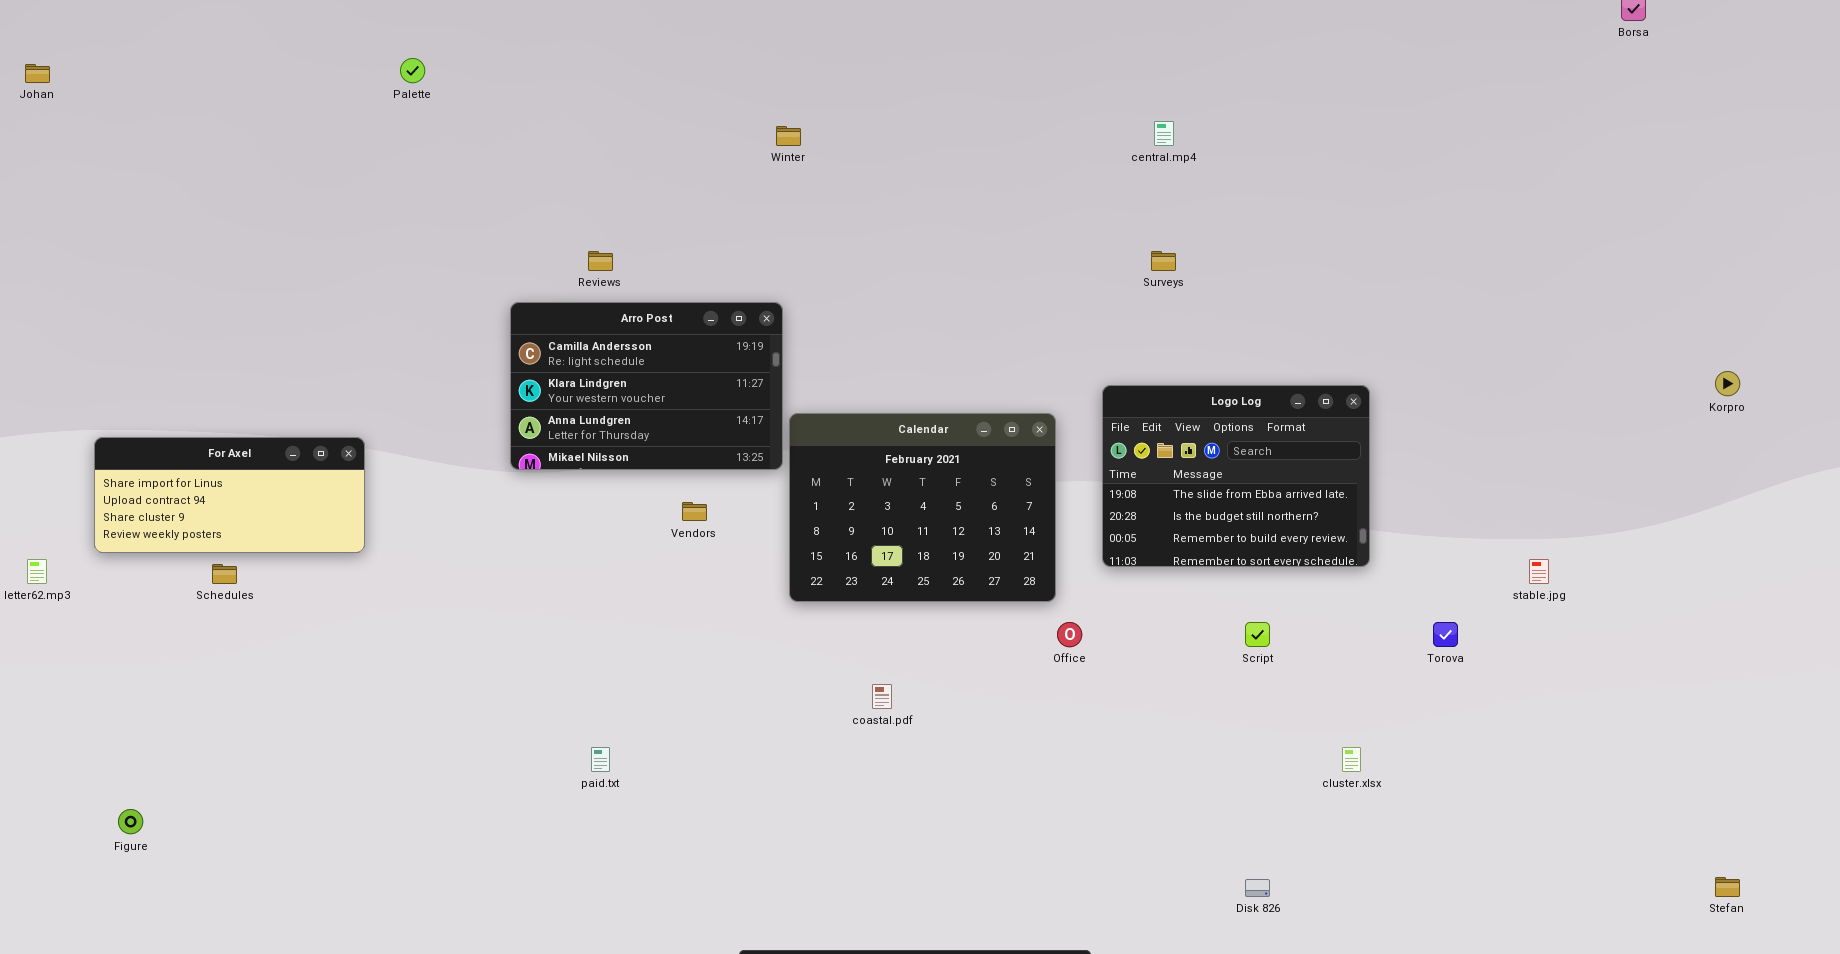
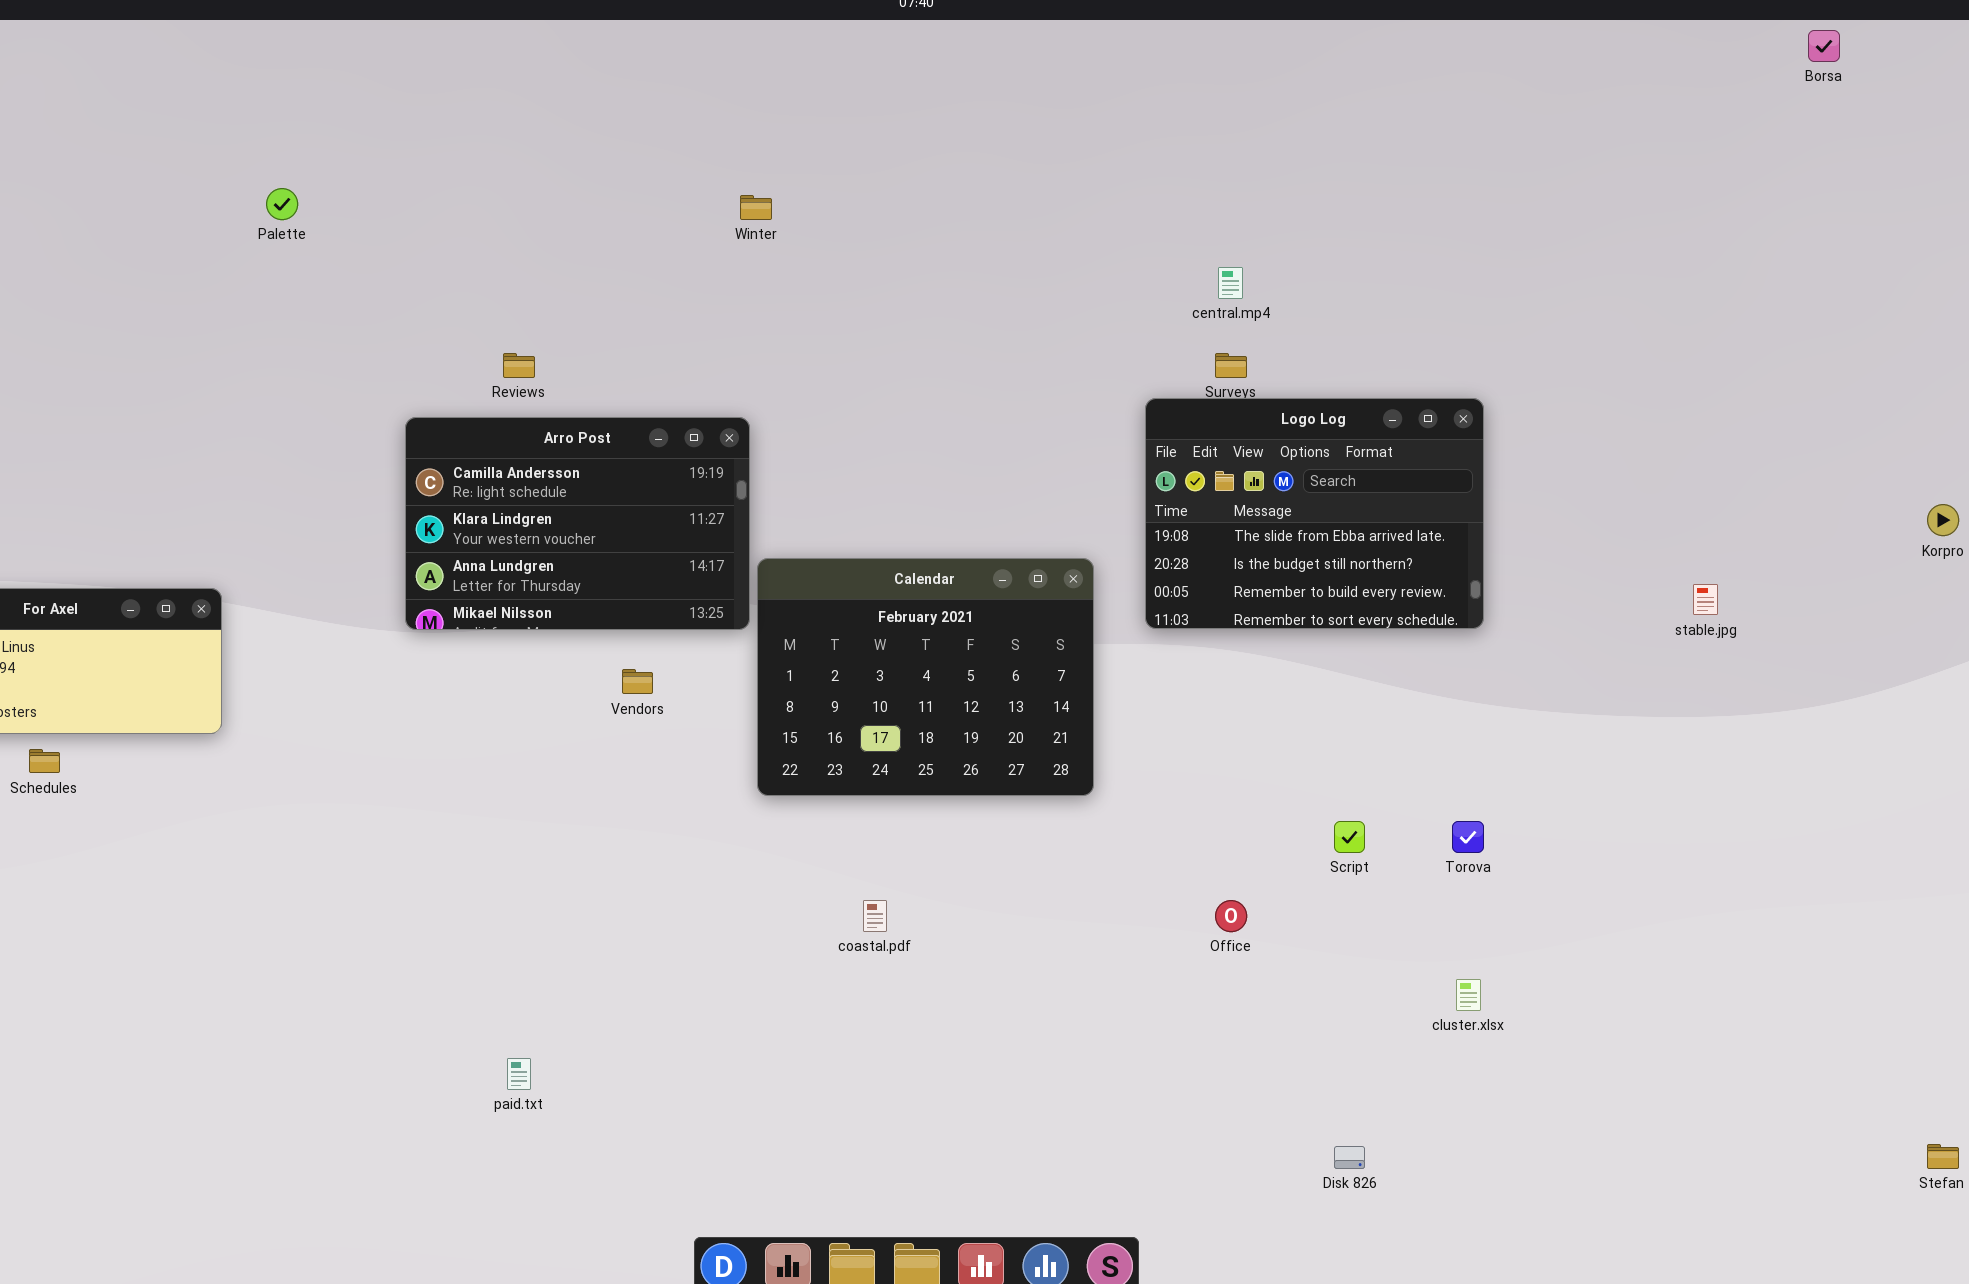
Palette: [400,58,425,83] -> [266,188,298,220], moved
central.mp4: [1154,121,1174,146] -> [1218,267,1243,299], moved
Logo Log: [1102,385,1370,567] -> [1145,398,1484,629], moved
stable.jpg: [1529,559,1549,584] -> [1693,584,1718,615], moved
Office: [1057,622,1082,647] -> [1215,900,1247,932], moved
Torova: [1433,622,1458,647] -> [1452,821,1484,853], moved
paid.txt: [591,747,610,772] -> [507,1058,531,1090], moved

